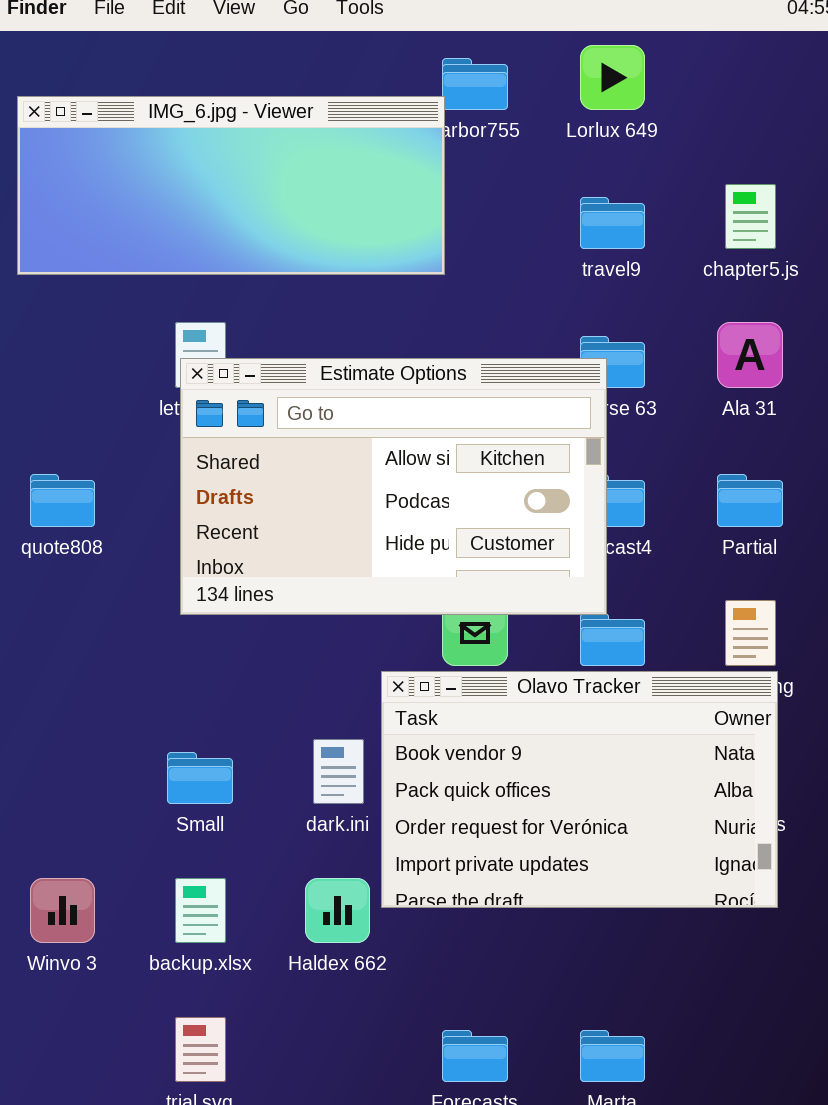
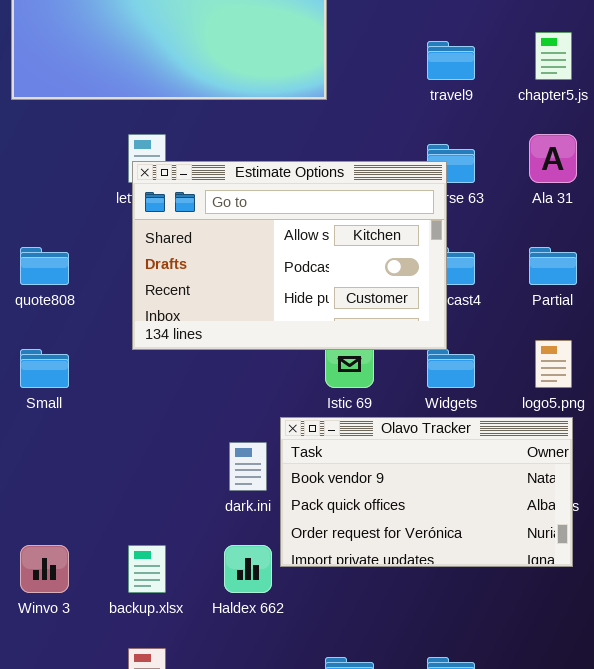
Olavo Tracker: [381,671,778,908] -> [280,417,573,567], resized
Small: [167,752,233,804] -> [20,349,69,388], moved

